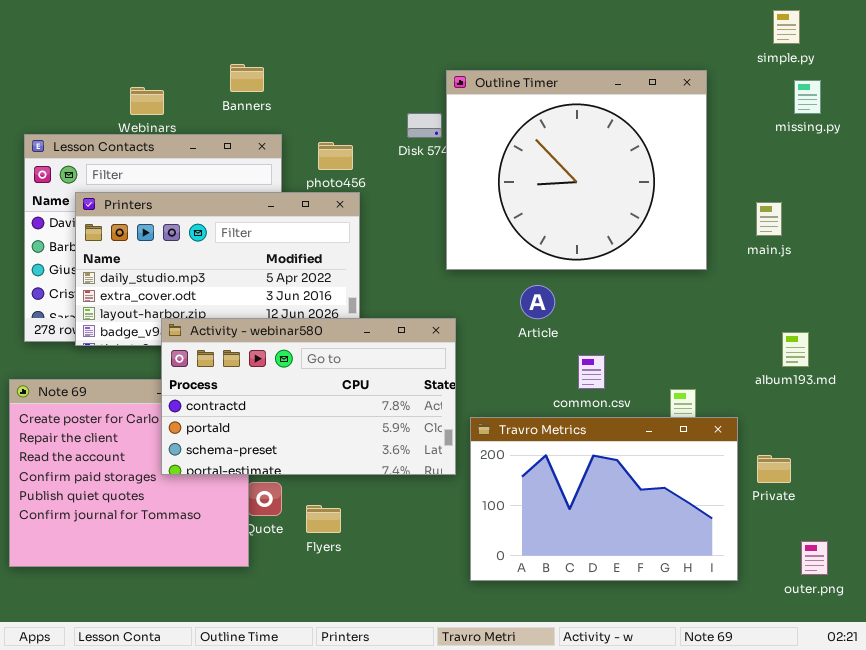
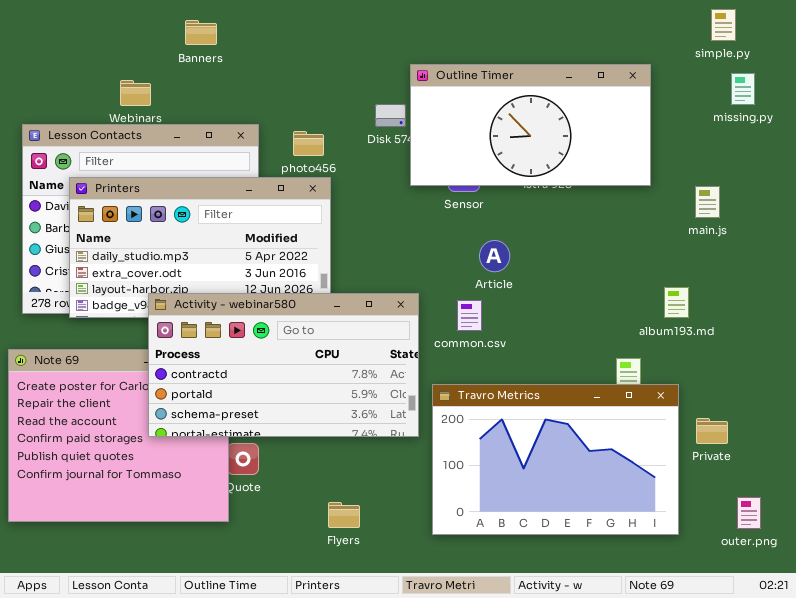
Banners: [230,64,264,92] -> [185,20,217,45], moved
Outline Timer: [446,70,707,270] -> [410,64,651,186], resized
Article: [520,285,555,319] -> [479,240,510,272], moved
album193.md: [782,332,809,367] -> [664,287,689,318], moved
common.csv: [578,355,605,389] -> [457,300,482,331], moved
Flyers: [306,505,341,533] -> [328,502,360,528], moved

